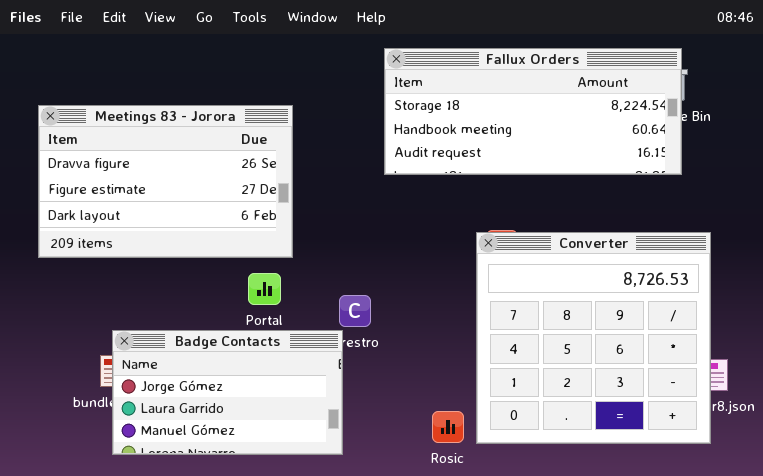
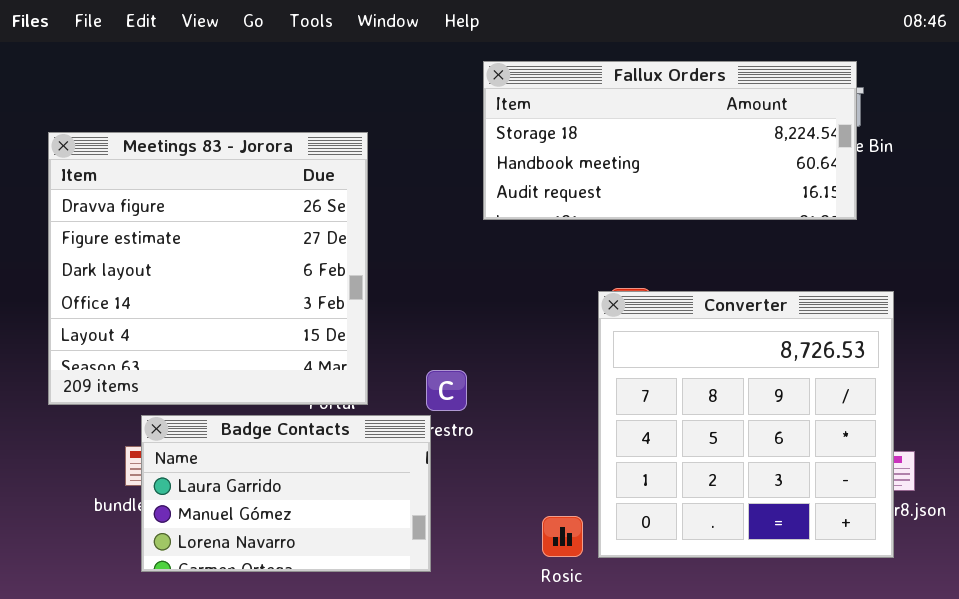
Meetings 83 - Jorora: [38,105,293,258] -> [48,132,368,405], resized
Badge Contacts: [112,330,343,455] -> [141,415,431,572], scrolled down 1 row

